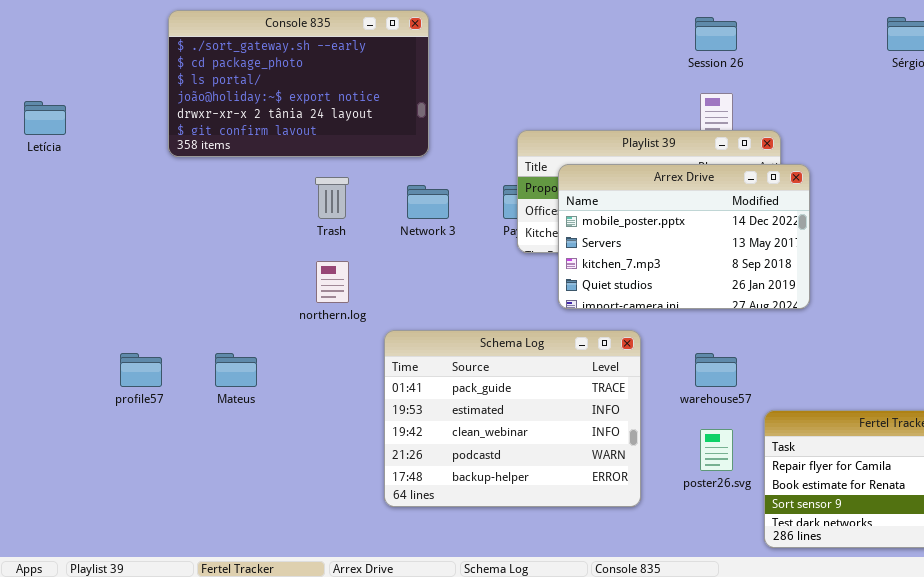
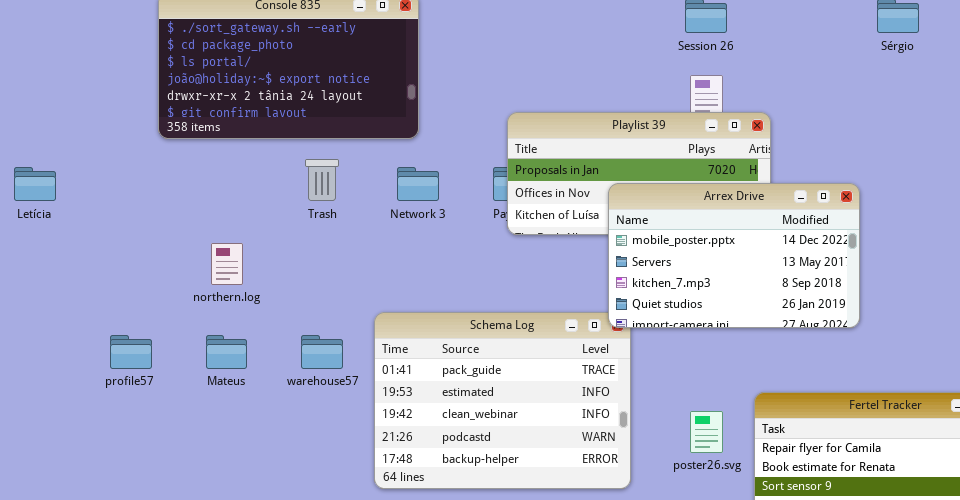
Letícia: [24,101,66,135] -> [14,167,56,201], moved
Arrex Drive: [558,164,810,309] -> [608,183,860,328], moved
northern.log: [316,261,349,303] -> [211,243,243,285], moved
warehouse57: [695,353,737,387] -> [301,335,343,369], moved

